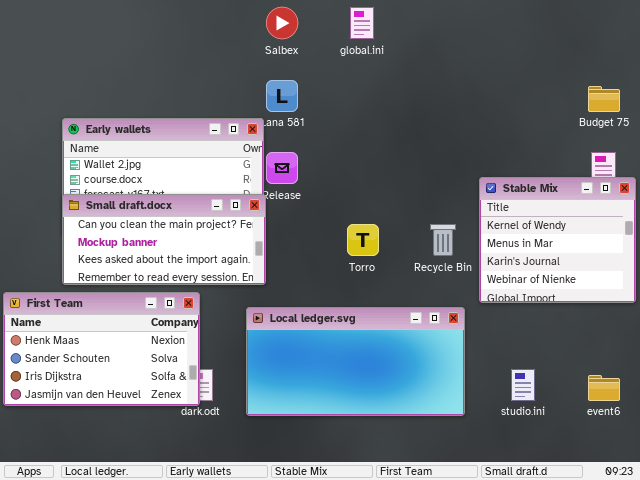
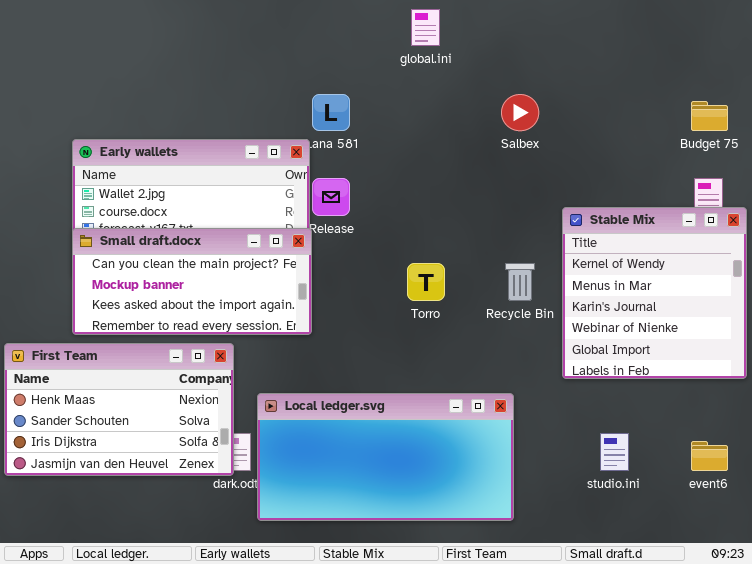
Salbex: [266,7,298,39] -> [501,94,539,131], moved
Stable Mix: [479,177,636,303] -> [562,207,747,379], resized
Local ledger.svg: [246,307,465,416] -> [257,393,514,521], moved

